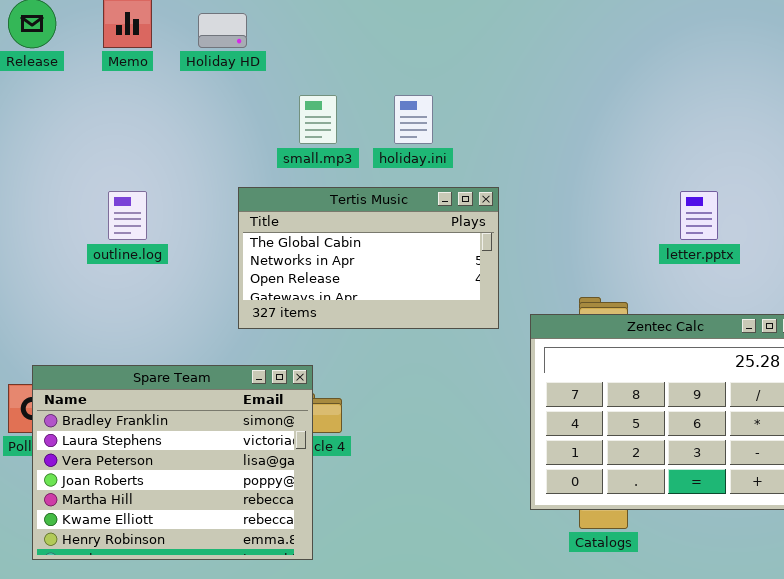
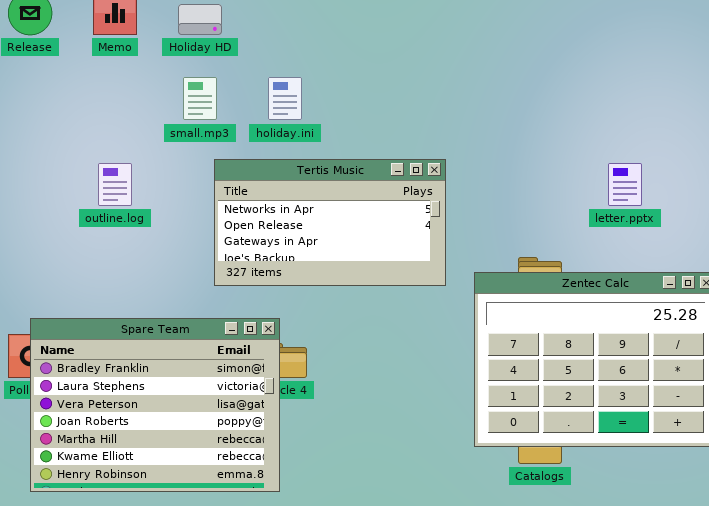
small.mp3: [299,95,337,144] -> [183,77,217,120], moved
holiday.ini: [394,95,433,144] -> [268,77,302,120], moved
Tertis Music: [238,187,499,329] -> [214,159,446,286], scrolled down 1 row

